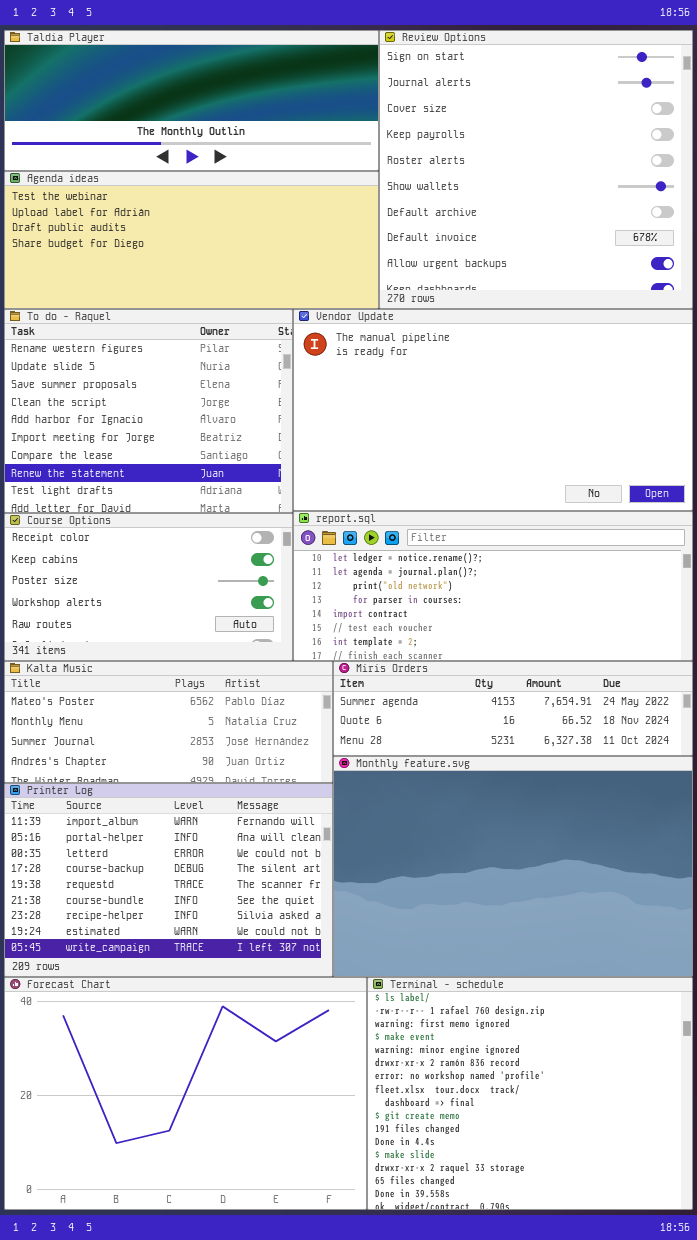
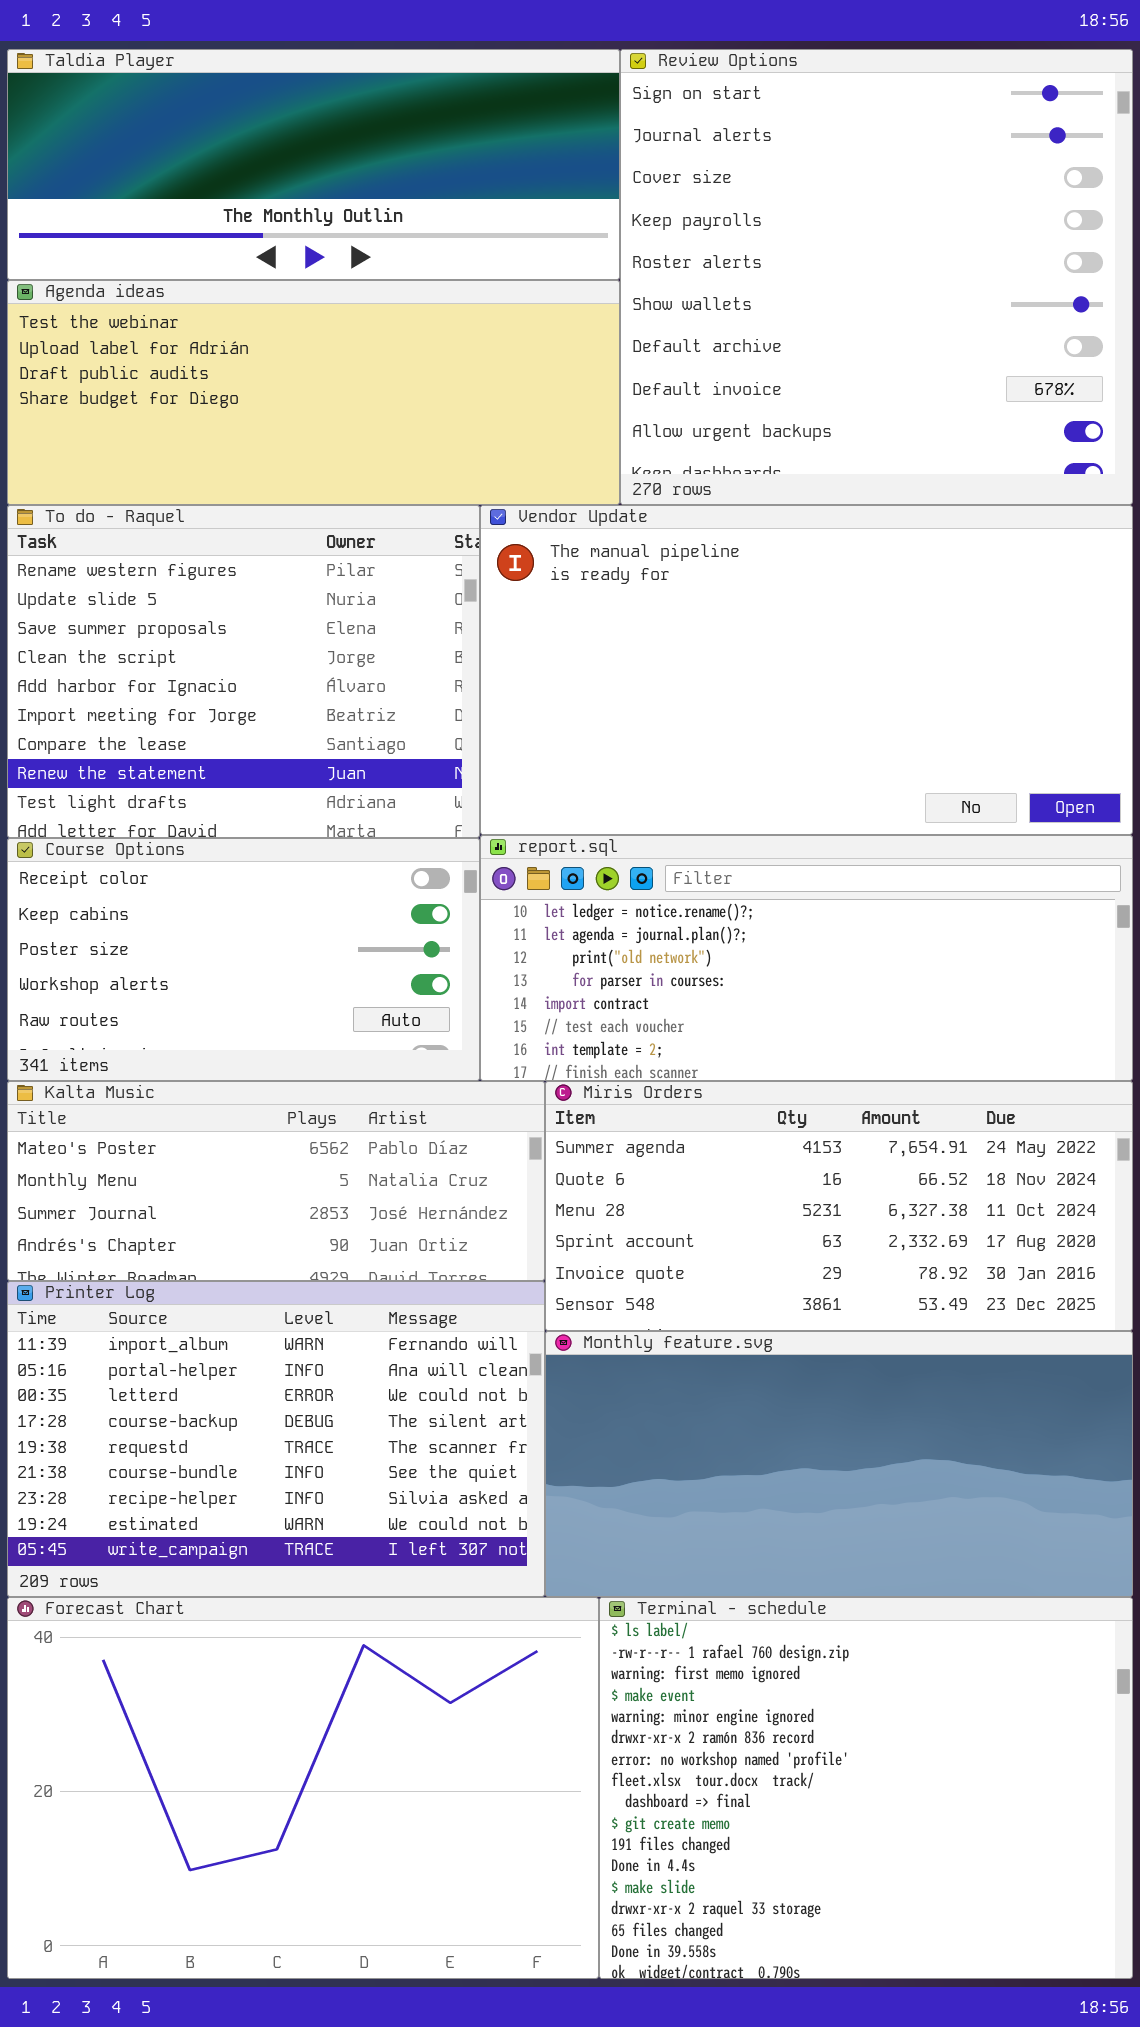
Miris Orders: [333,661,693,756] -> [545,1081,1133,1331], resized
Monthly feature.svg: [333,756,693,977] -> [545,1331,1133,1597], resized

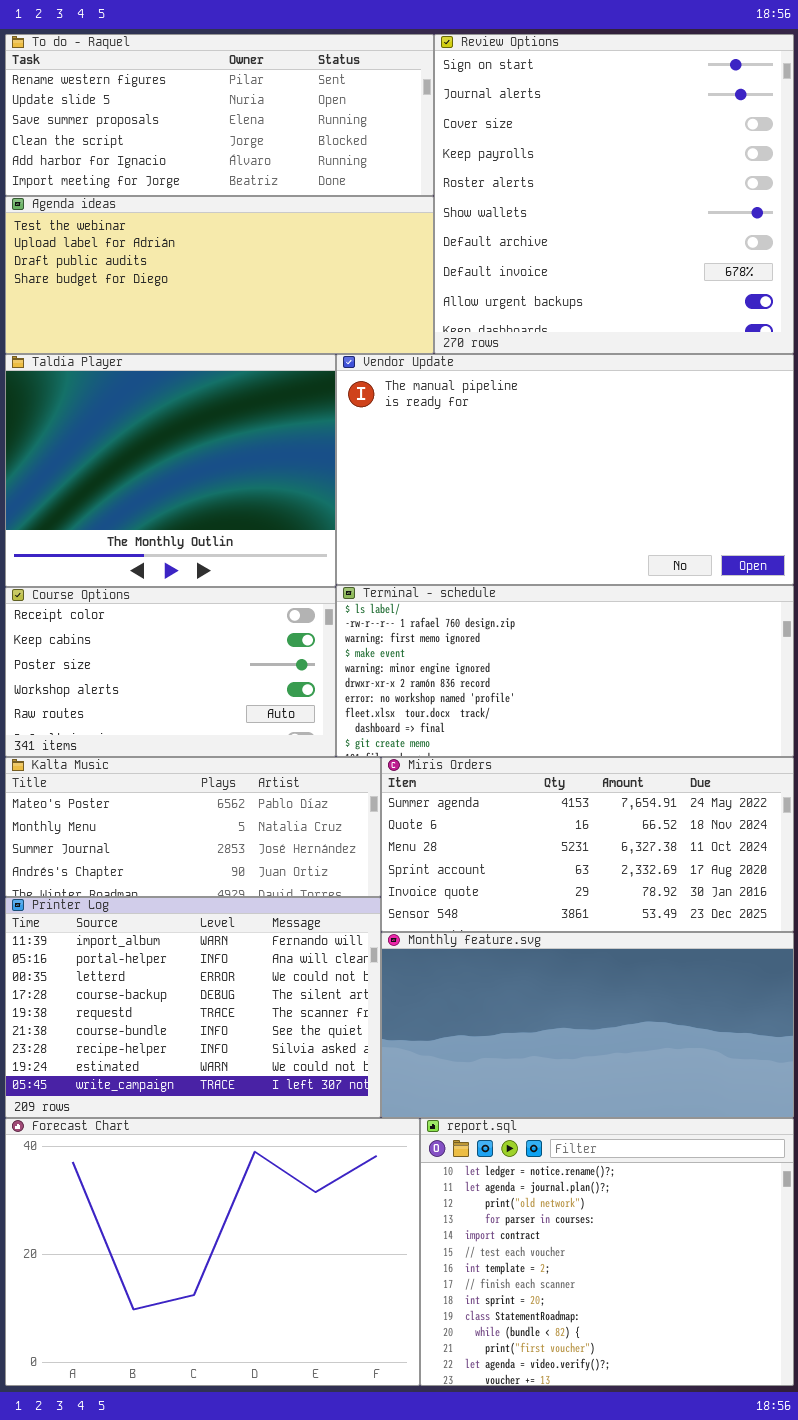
Taldia Player: [7,49,620,280] -> [5,354,336,587], moved, resized
To do - Raquel: [7,505,480,838] -> [5,34,434,196], moved, resized
report.sql: [480,835,1133,1081] -> [420,1118,794,1386], moved, resized
Terminal - schedule: [599,1597,1133,1979] -> [336,585,794,757], moved, resized

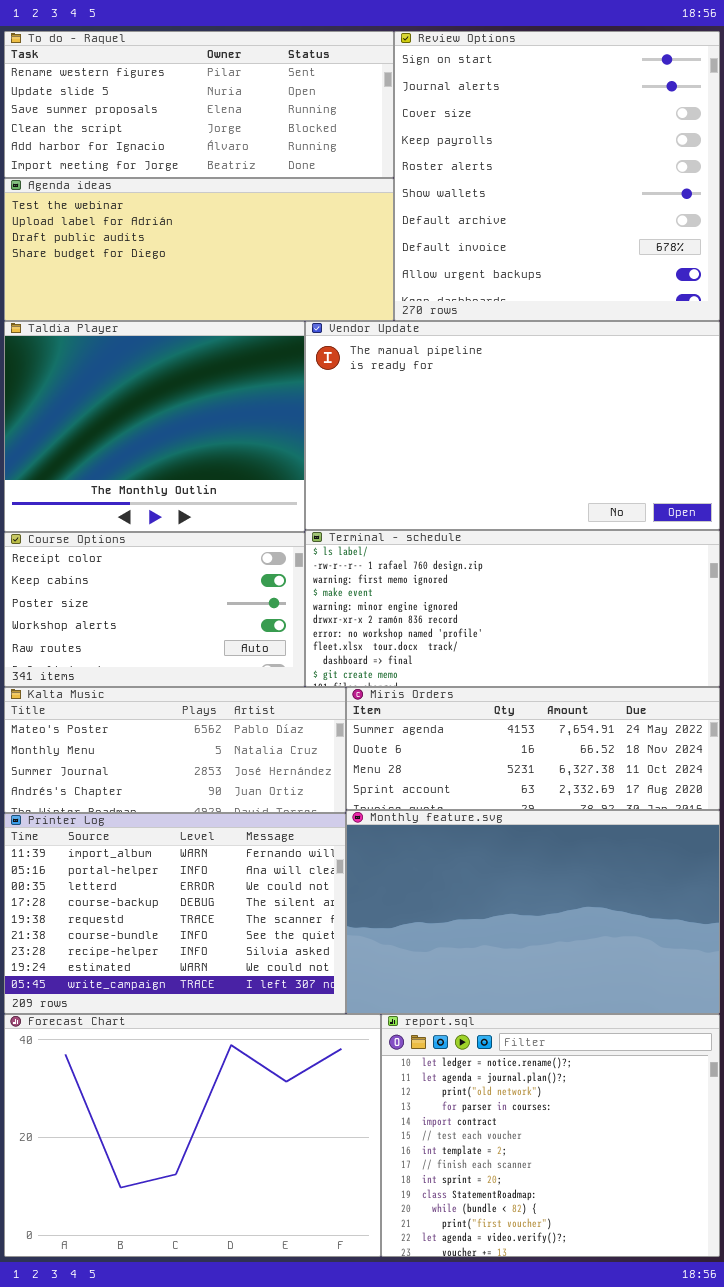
Miris Orders: [381,757,794,932] -> [346,687,720,810], resized
Monthly feature.svg: [381,932,794,1118] -> [346,810,720,1014], resized

